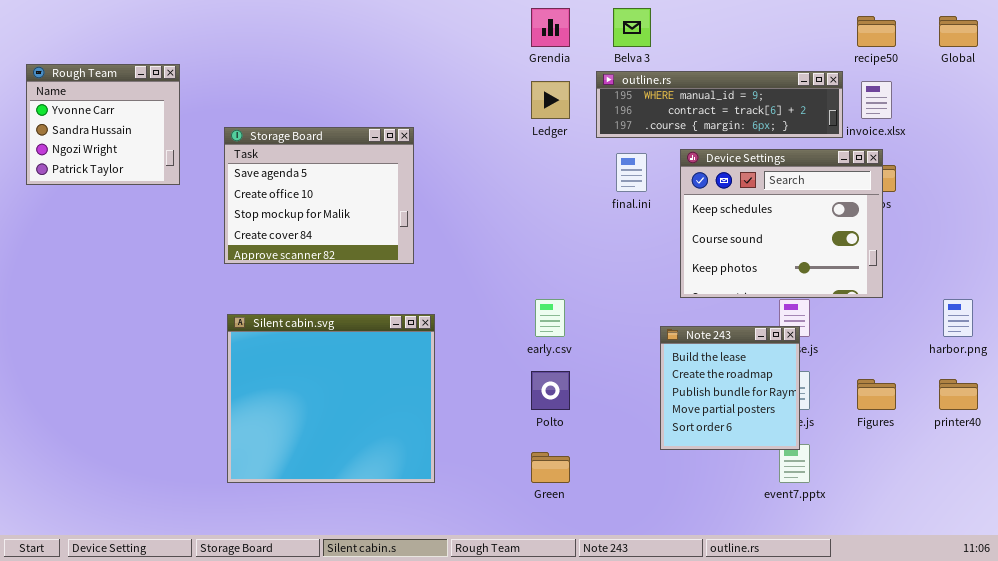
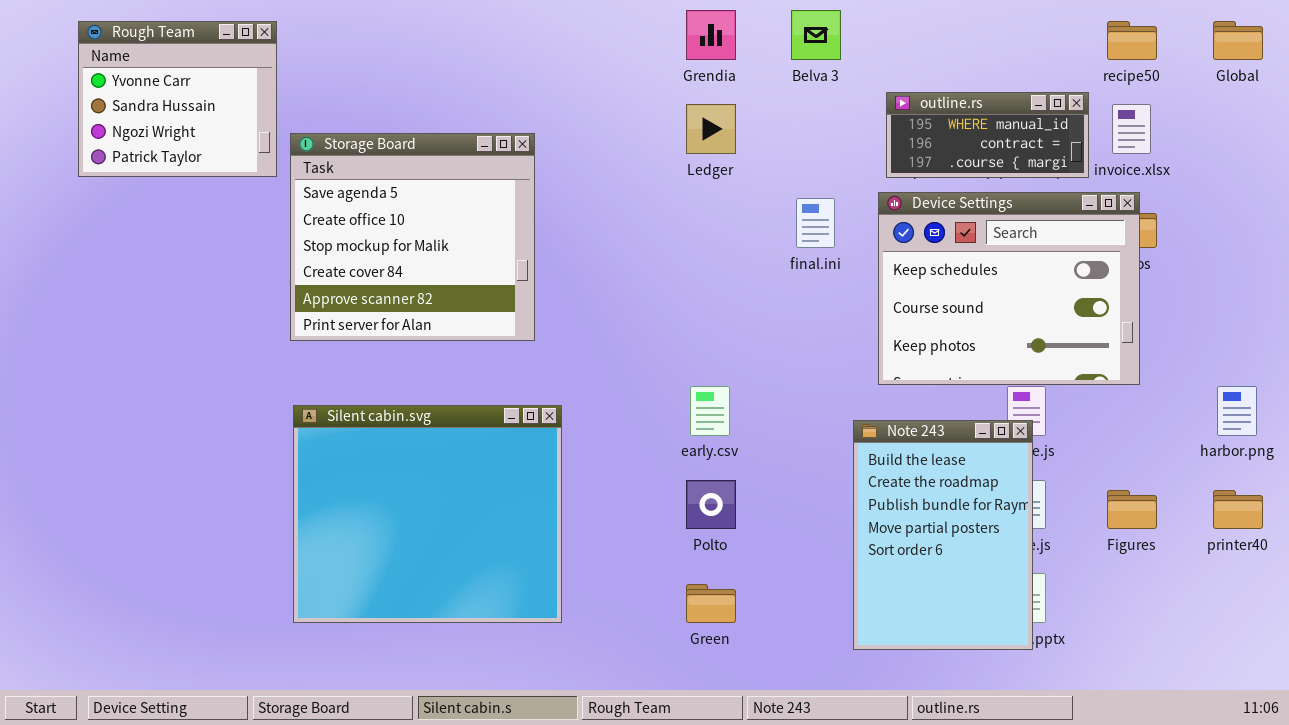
Rough Team: [26,64,180,185] -> [78,21,277,177], moved
outline.rs: [596,71,843,138] -> [886,92,1089,178], resized
Storage Board: [224,127,414,264] -> [290,133,535,341], resized
Note 243: [660,326,800,450] -> [853,420,1033,650], resized

